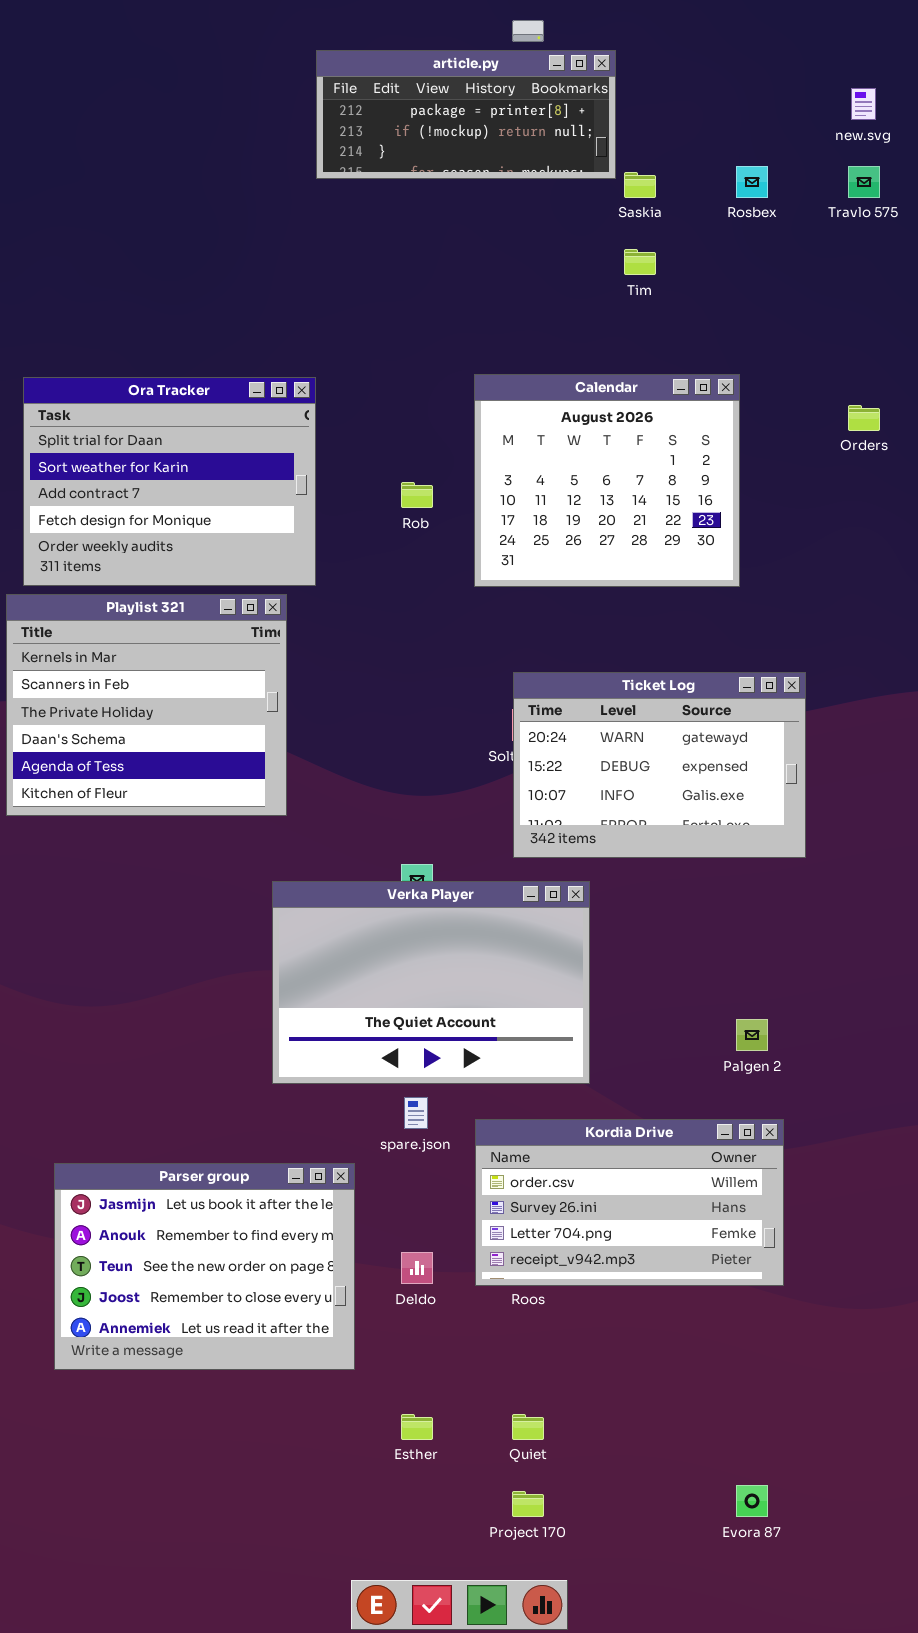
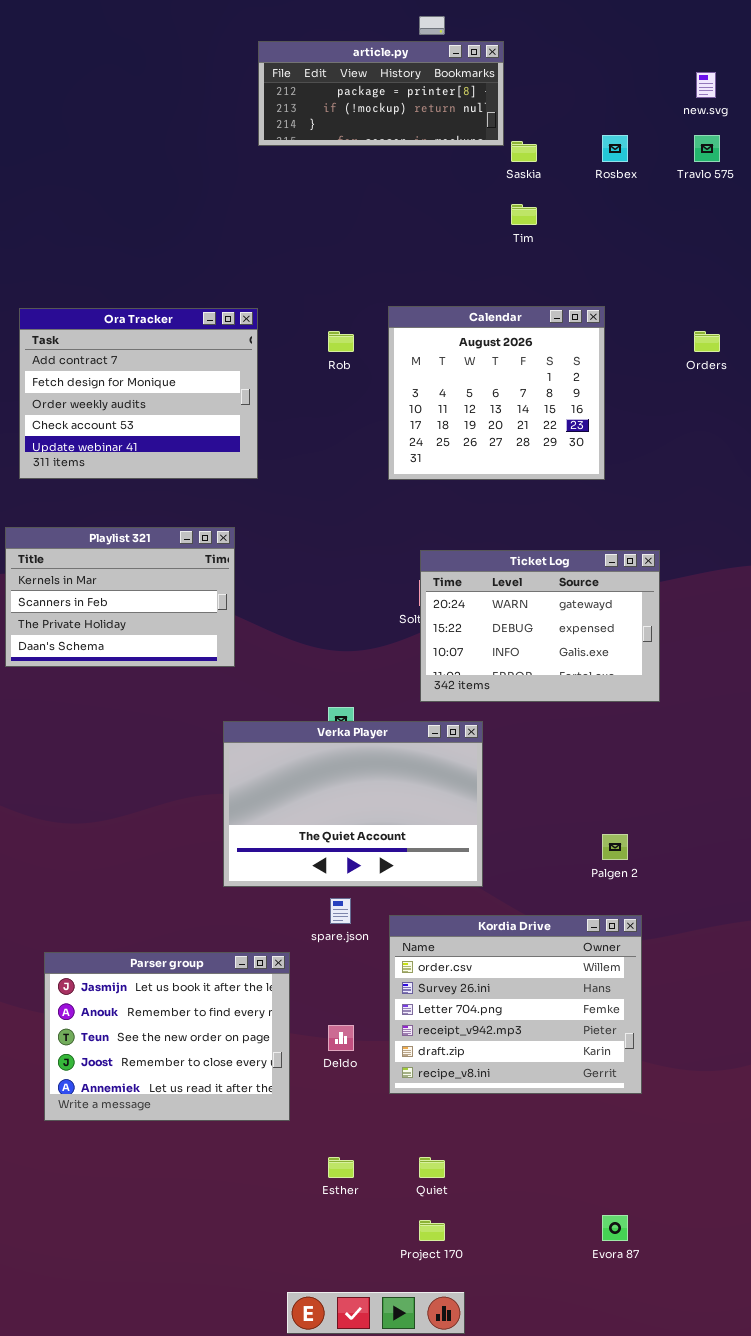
Ora Tracker: [23,377,316,586] -> [19,308,258,479], scrolled down 2 rows
Rob: [401,482,433,508] -> [328,331,354,352], moved
Playlist 321: [6,594,287,816] -> [5,527,235,667], resized
Kordia Drive: [475,1119,784,1286] -> [389,915,642,1094], resized

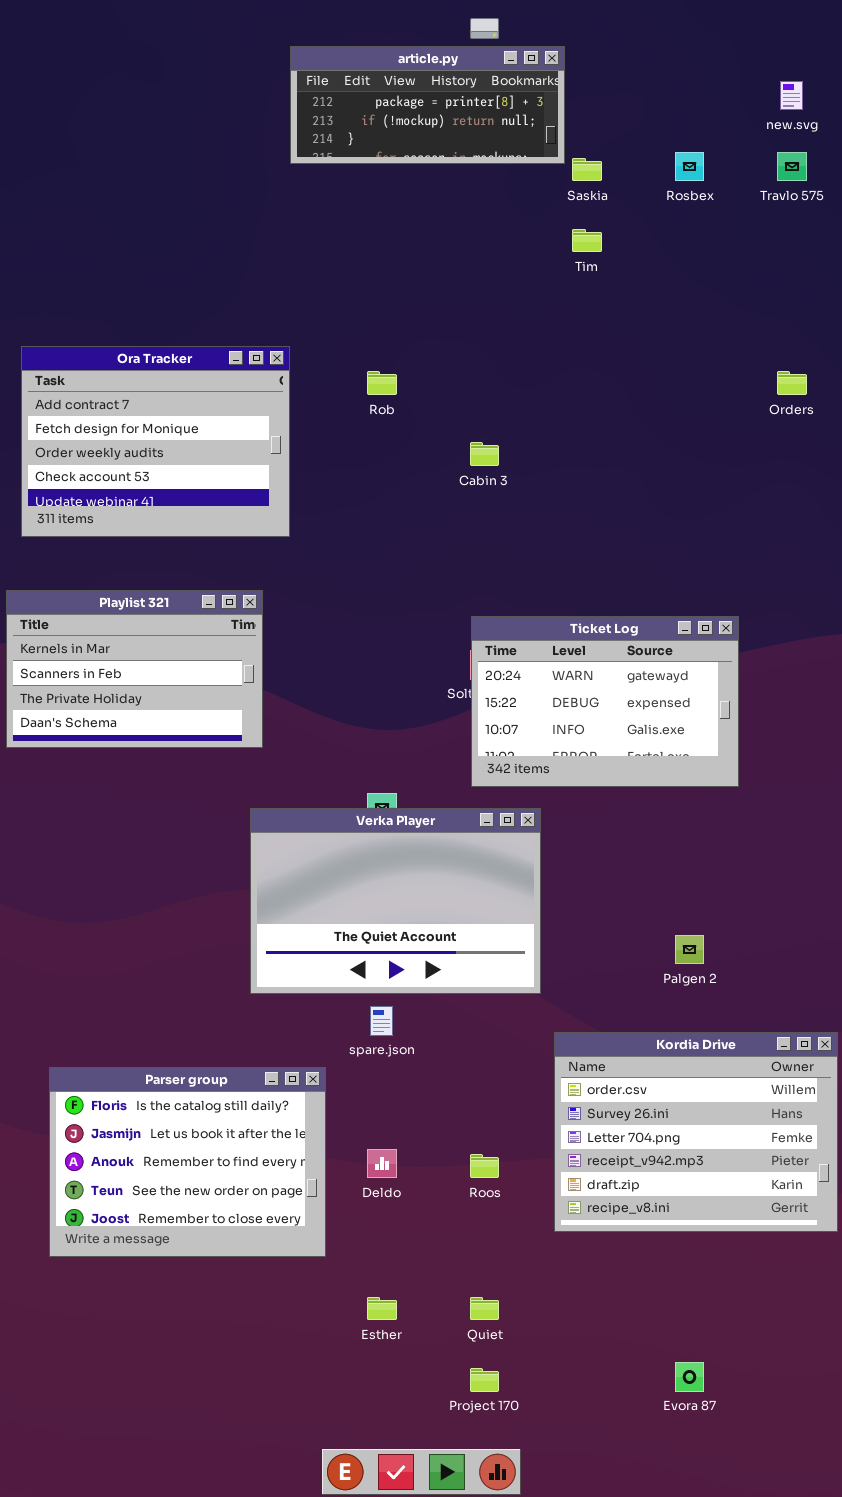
Calendar: [388,306,605,480] -> none, closed
Kordia Drive: [389,915,642,1094] -> [554,1032,838,1232], moved
Parser group: [44,952,290,1121] -> [49,1067,326,1257], scrolled up 1 row

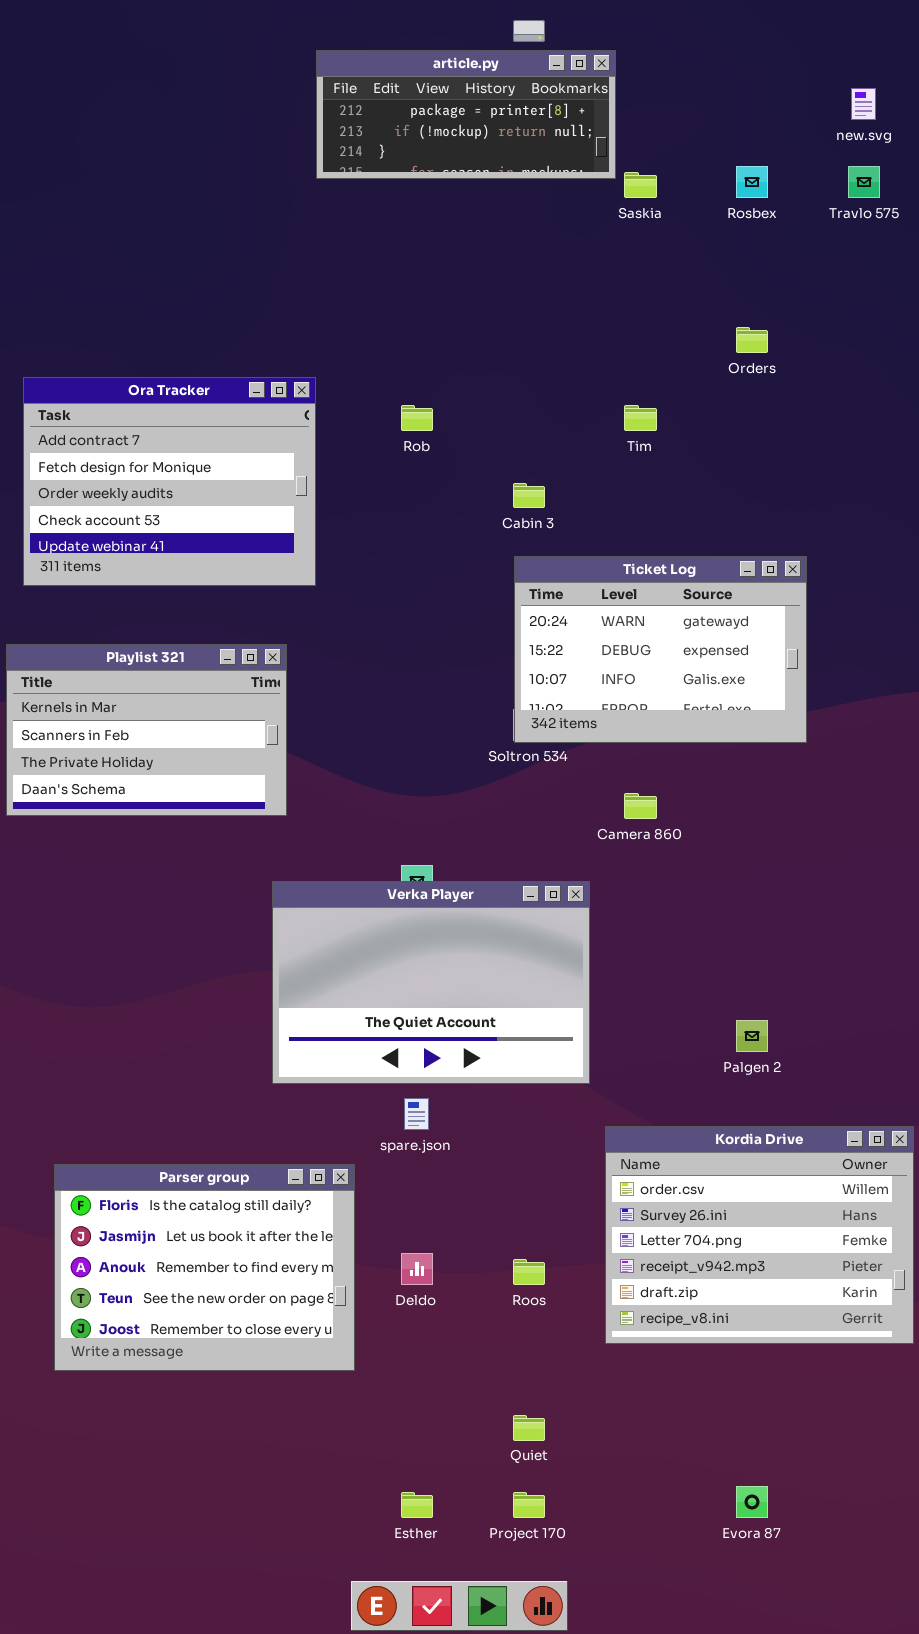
Tim: [572,229,602,252] -> [624,405,657,431], moved
Orders: [777,371,807,395] -> [736,327,768,353], moved
Ticket Log: [471,616,739,787] -> [514,556,807,743], moved
Esther: [367,1297,397,1320] -> [401,1492,433,1518], moved

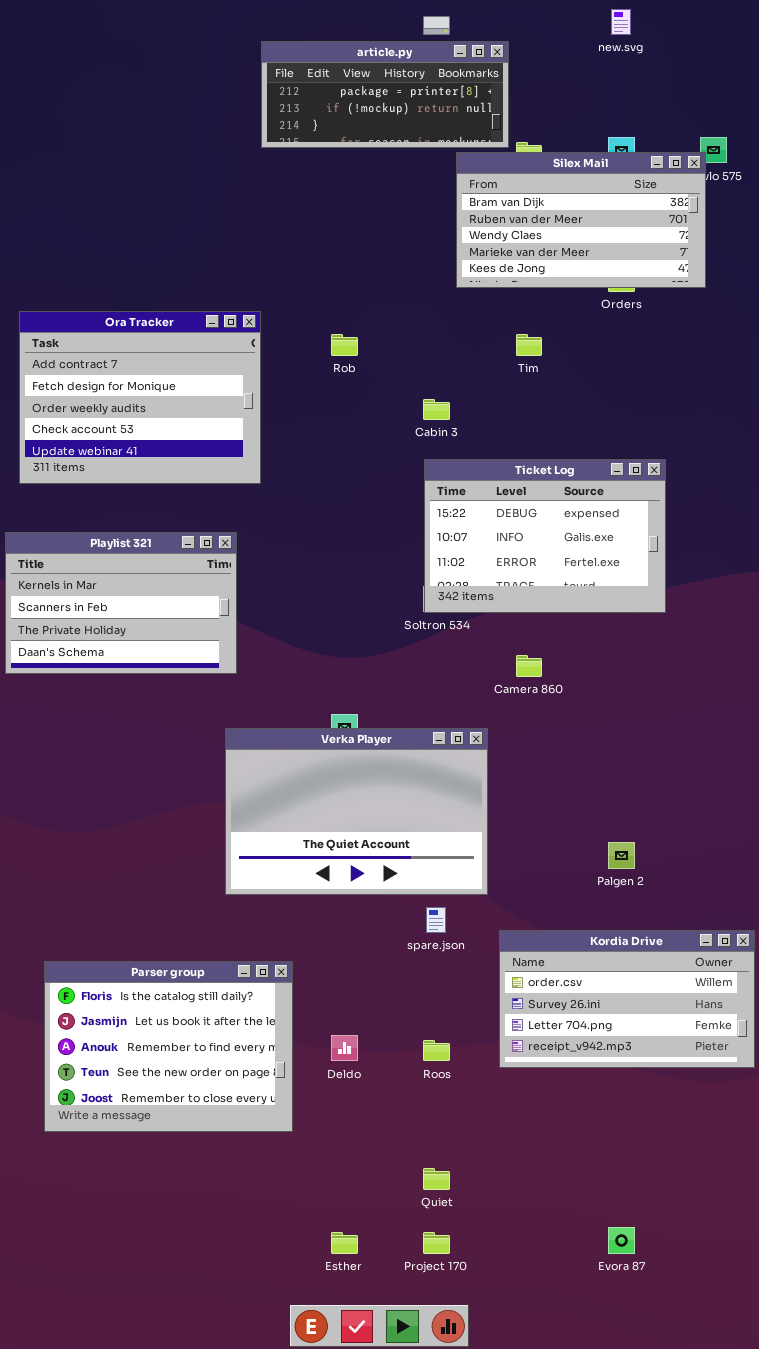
new.svg: [851,88,876,120] -> [611,9,631,35], moved
Silex Mail: none -> [456,152,706,288], opened
Ticket Log: [514,556,807,743] -> [424,459,666,613], scrolled down 1 row
spare.json: [404,1098,429,1130] -> [426,907,446,933], moved
Kordia Drive: [605,1126,914,1344] -> [499,930,755,1068], resized

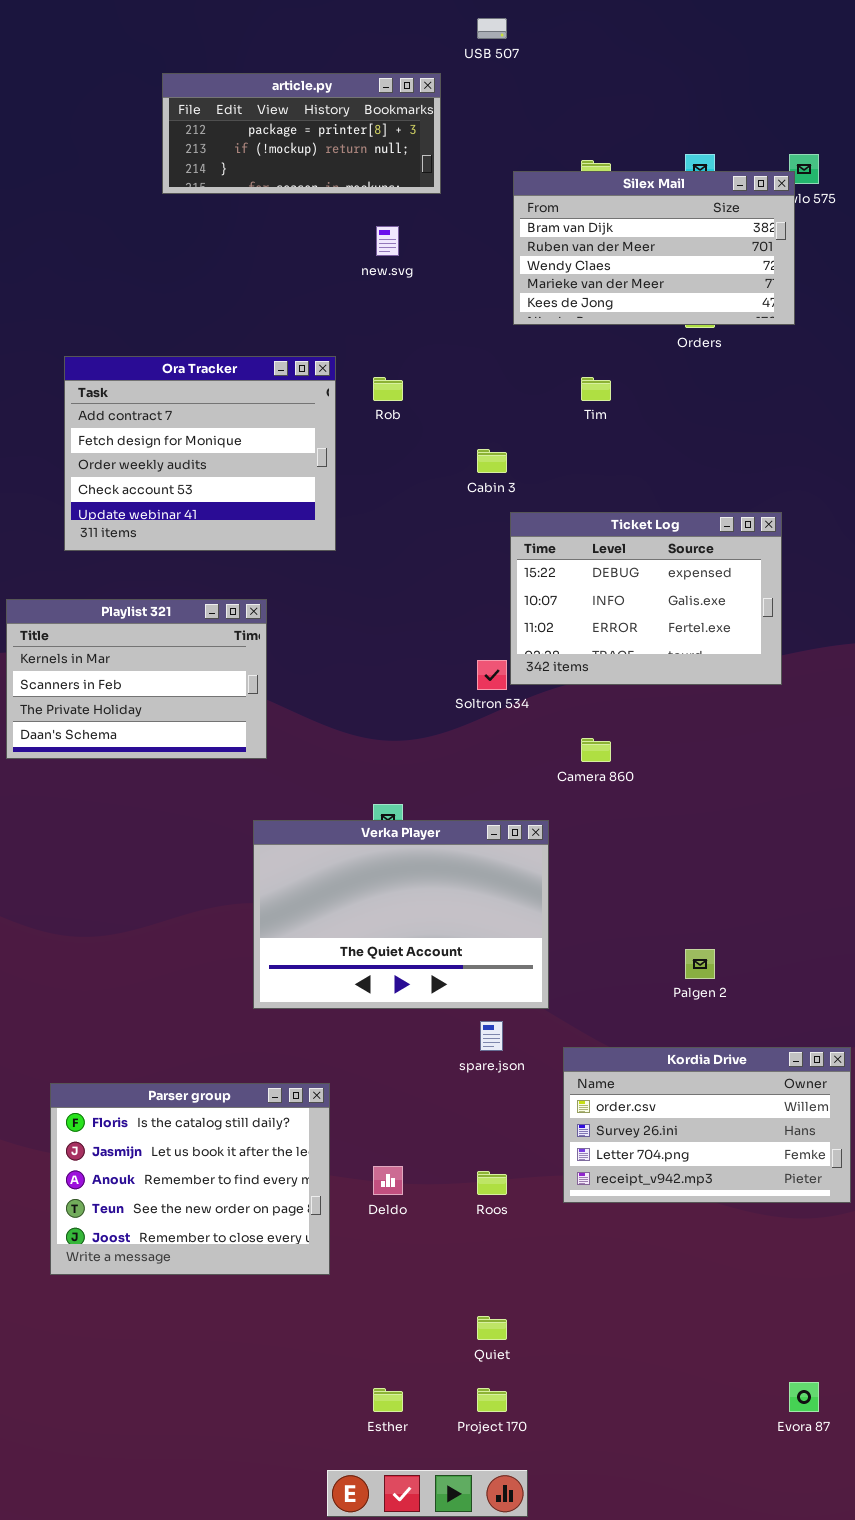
new.svg: [611,9,631,35] -> [376,226,399,256], moved
article.py: [261,41,509,148] -> [162,73,441,194], moved
Ora Tracker: [19,311,261,484] -> [64,356,336,551], moved
Ticket Log: [424,459,666,613] -> [510,512,782,685], moved
Evora 87: [608,1227,635,1254] -> [789,1382,819,1412], moved

